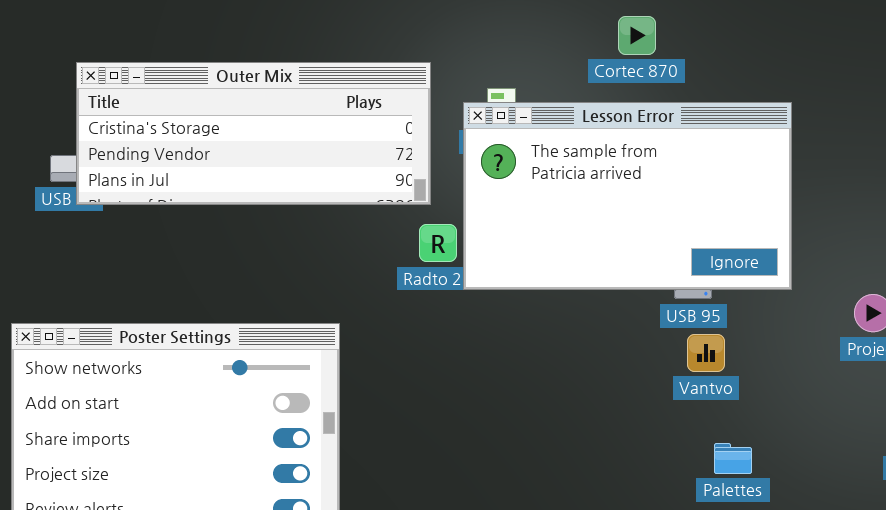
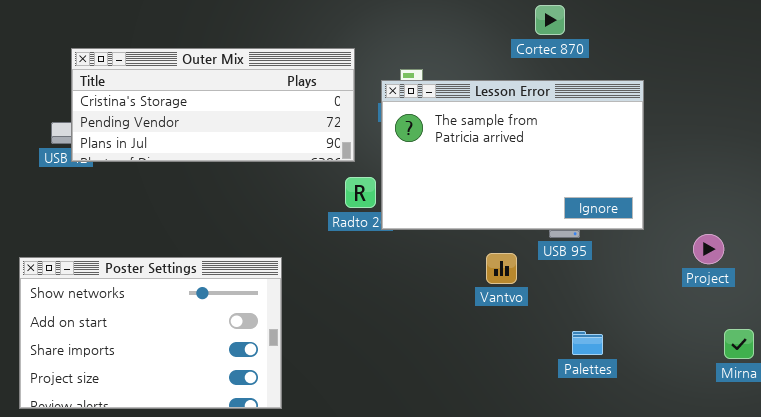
Cortec 870: [618,16,656,55] -> [535,5,565,35], moved
Vantvo: [687,334,725,372] -> [486,253,517,284], moved
Palettes: [714,443,752,474] -> [572,331,603,355], moved

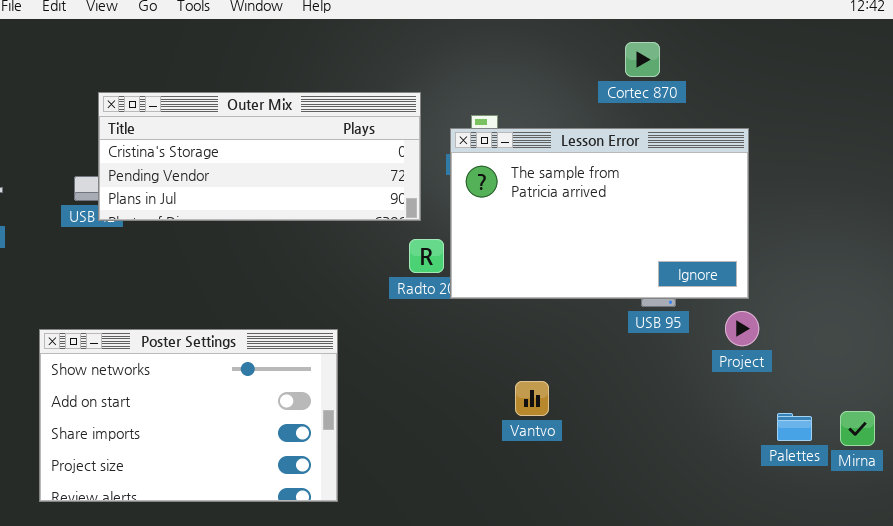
Project: [693,234,724,264] -> [725,311,759,346], moved
Vantvo: [486,253,517,284] -> [515,381,549,416], moved
Palettes: [572,331,603,355] -> [777,413,812,441], moved

